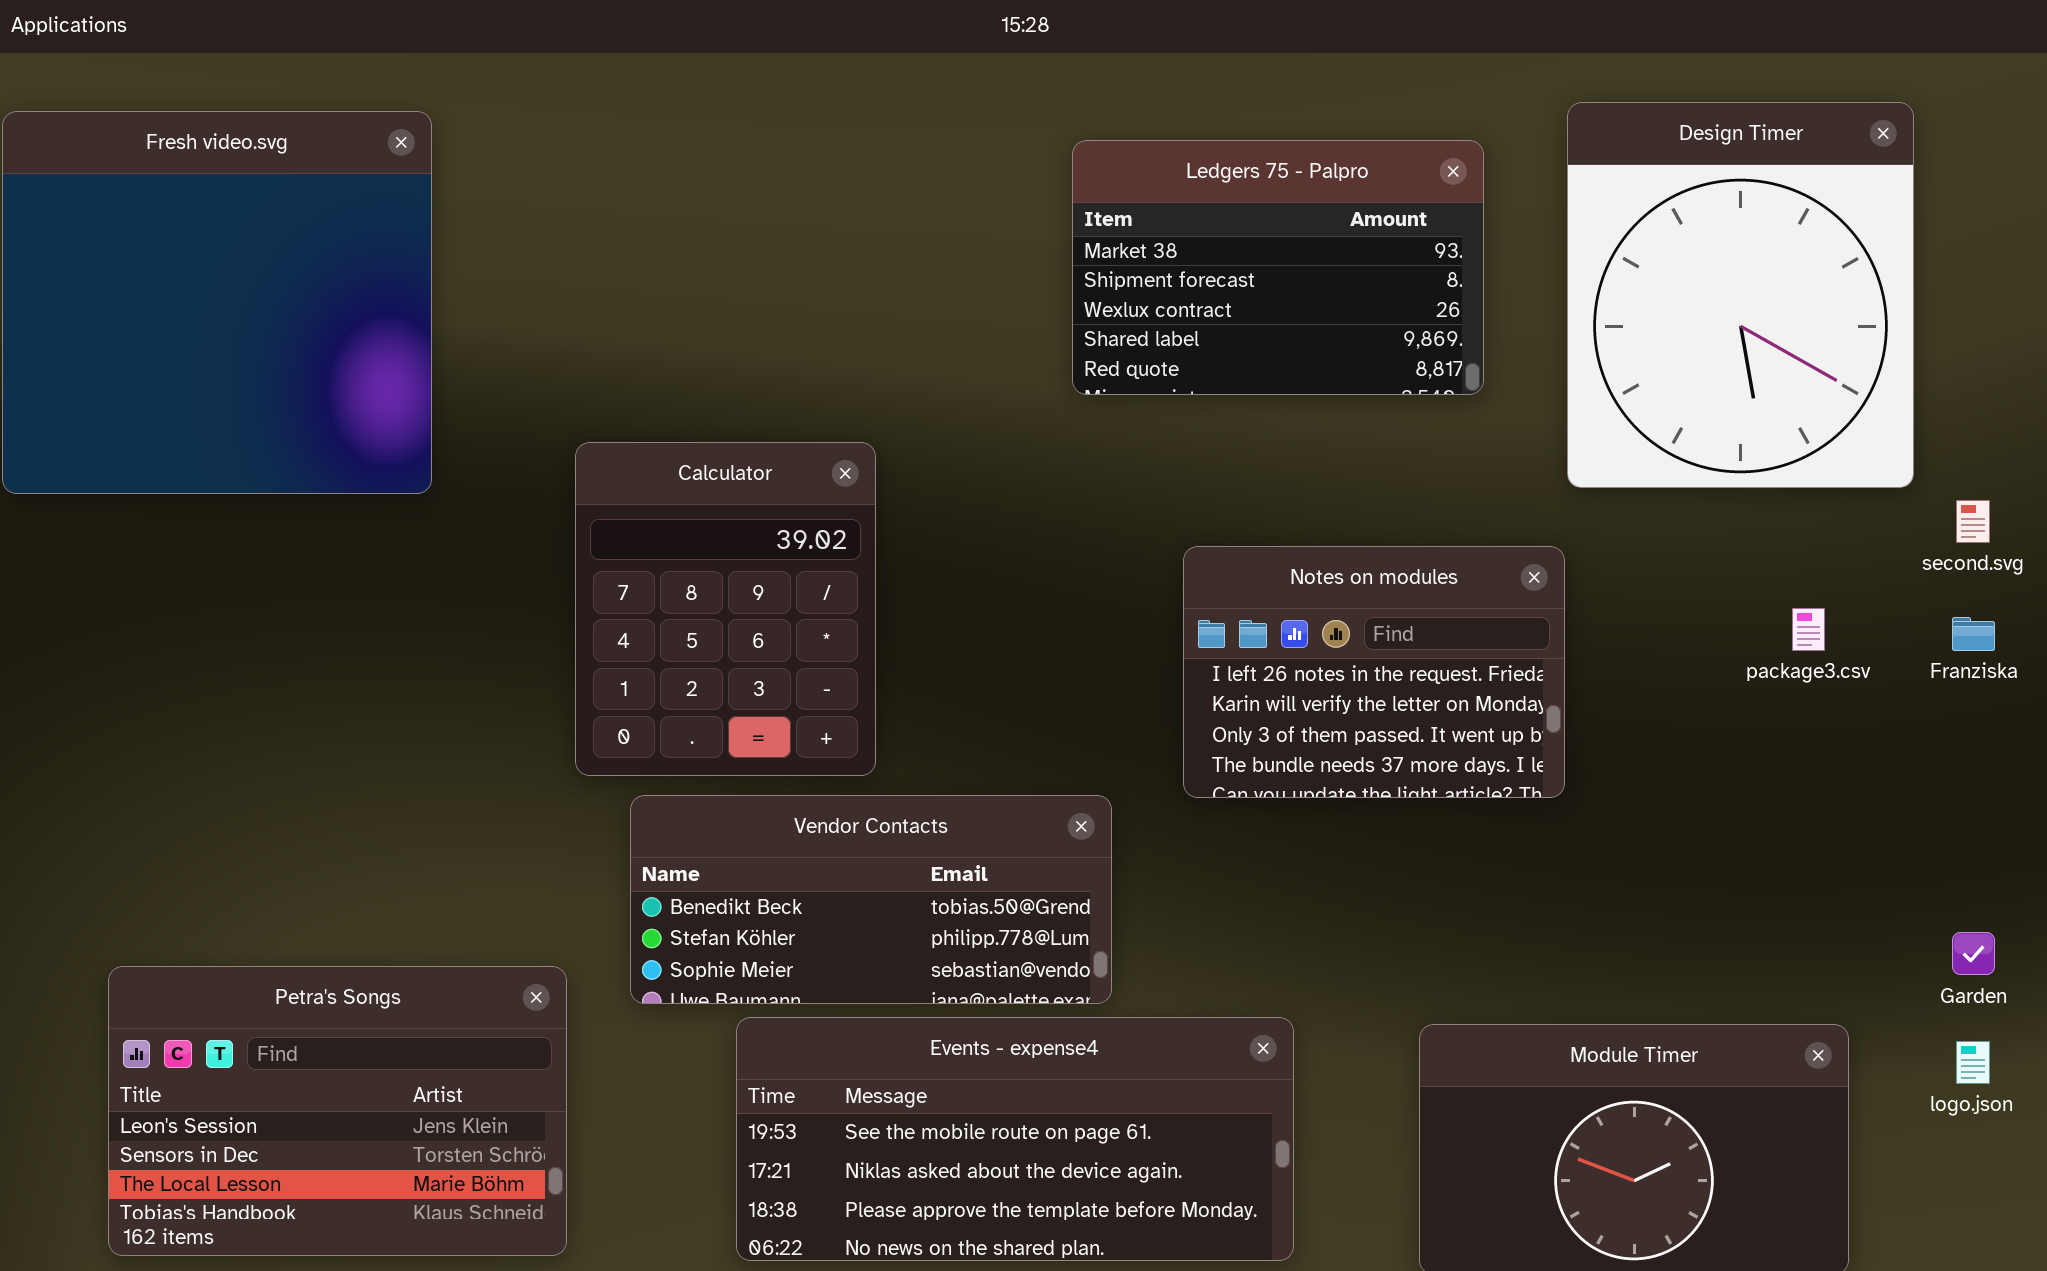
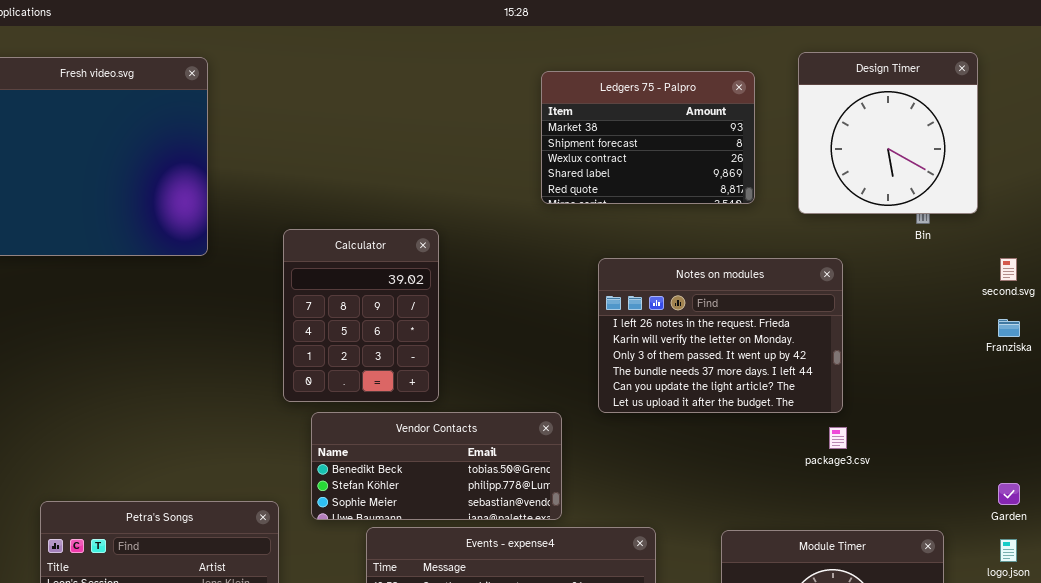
Design Timer: [1567,102,1914,488] -> [798,52,978,214], resized
Notes on modules: [1183,546,1565,798] -> [598,258,843,413], resized
package3.csv: [1792,608,1825,651] -> [829,427,847,449], moved

